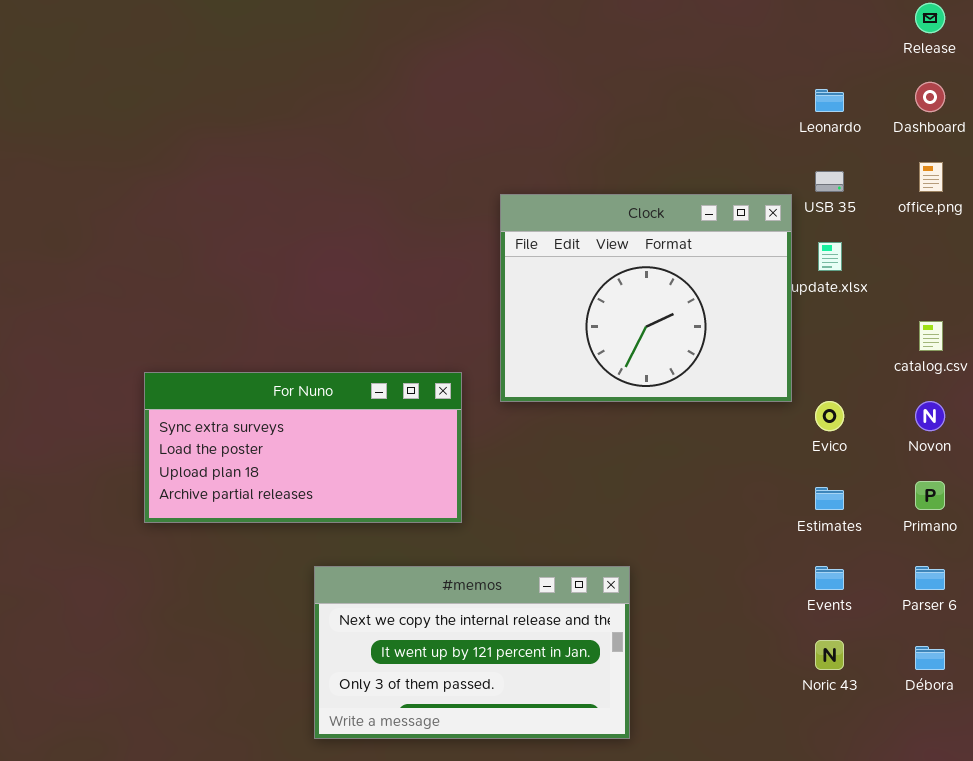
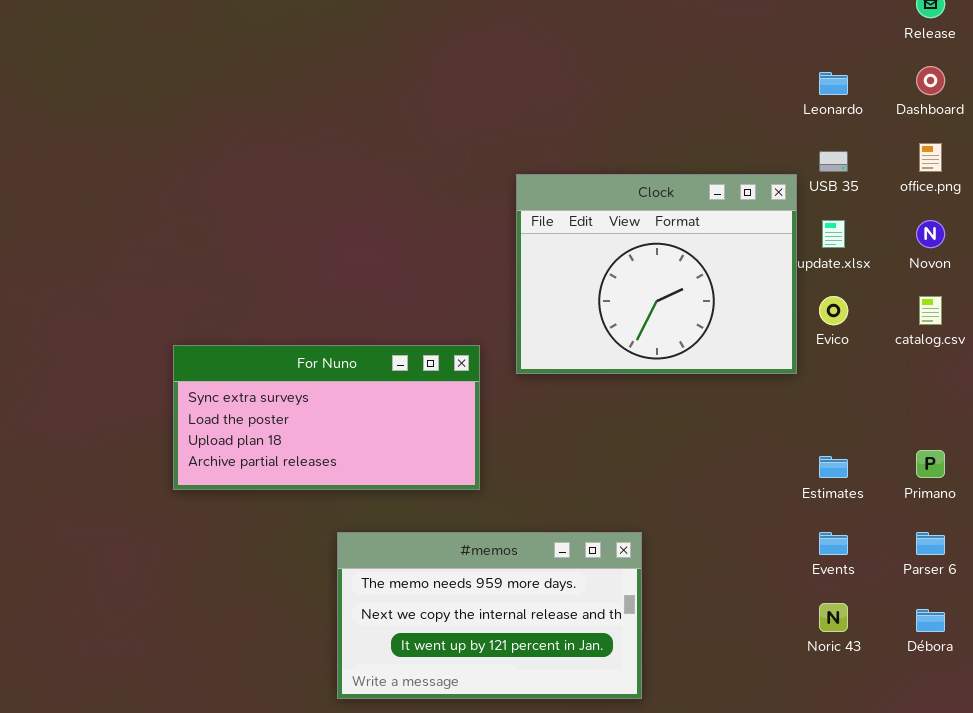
Evico: [815,401,844,431] -> [819,296,848,325], moved
Novon: [915,401,945,431] -> [916,220,945,248], moved
#memos: [314,566,630,739] -> [337,532,642,699], scrolled up 1 row

